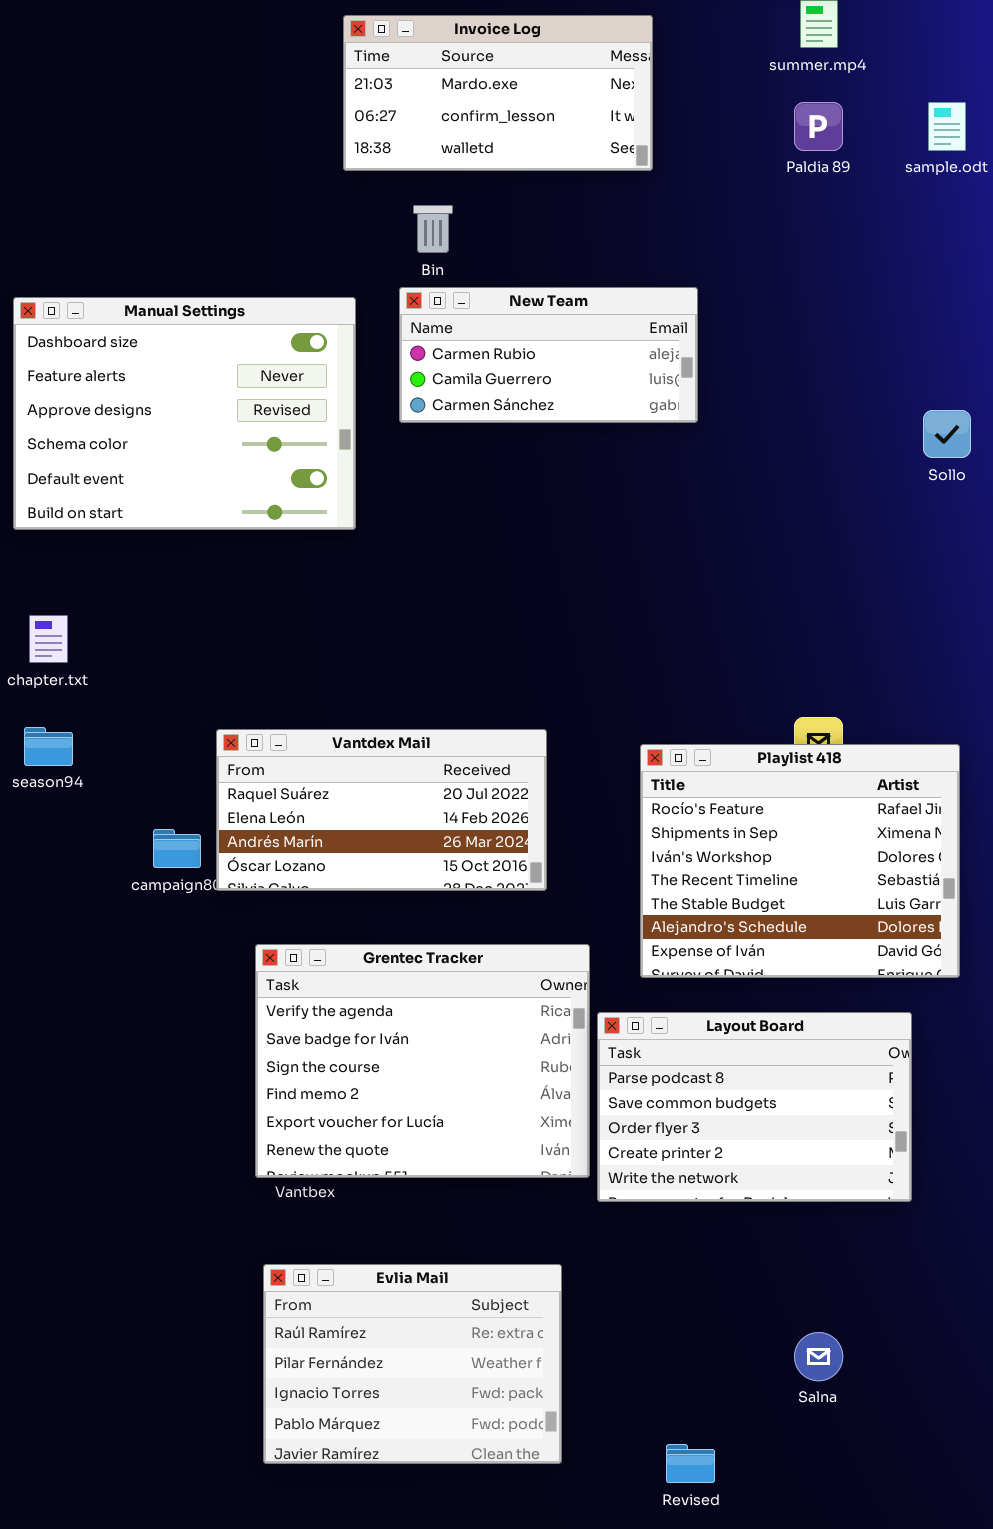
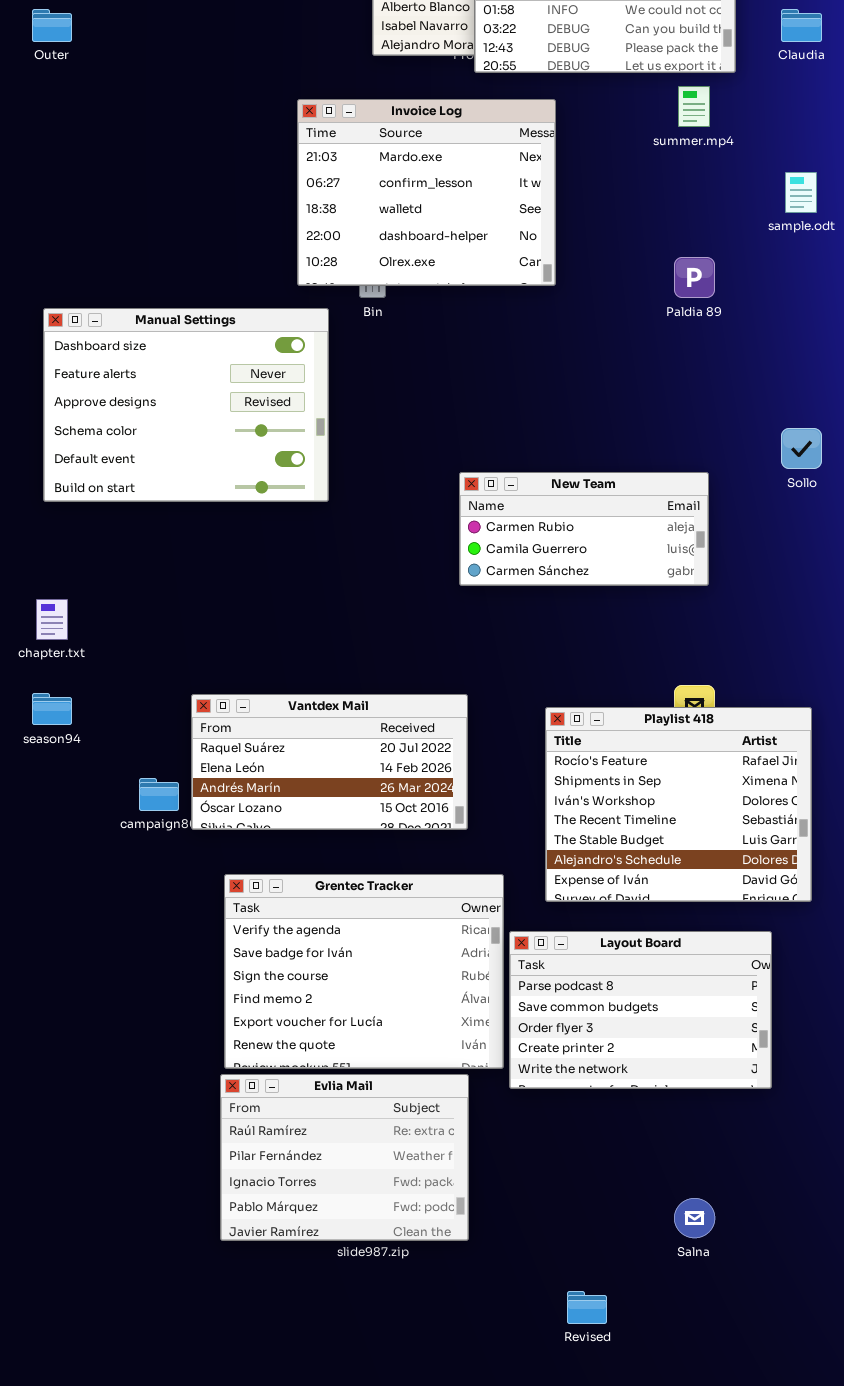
Invoice Log: [343,15,653,171] -> [297,99,556,286], resized
Paldia 89: [794,102,843,151] -> [674,257,715,298], moved
New Team: [399,287,698,423] -> [459,472,709,586], moved
Manual Settings: [13,297,356,530] -> [43,308,329,502], moved
Evlia Mail: [263,1264,562,1464] -> [220,1074,469,1241], moved

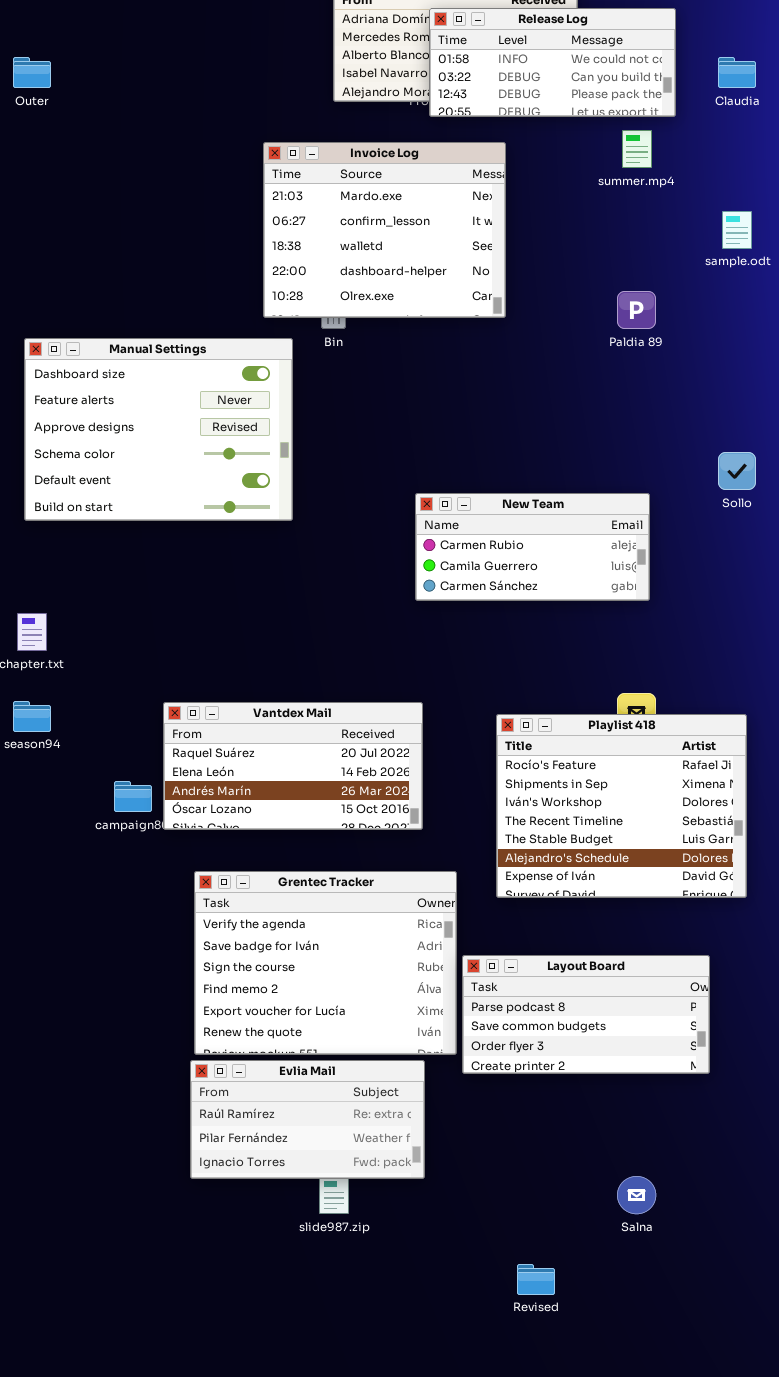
Layout Board: [509,931,772,1089] -> [462,955,710,1074], resized
Evlia Mail: [220,1074,469,1241] -> [190,1060,425,1179], resized

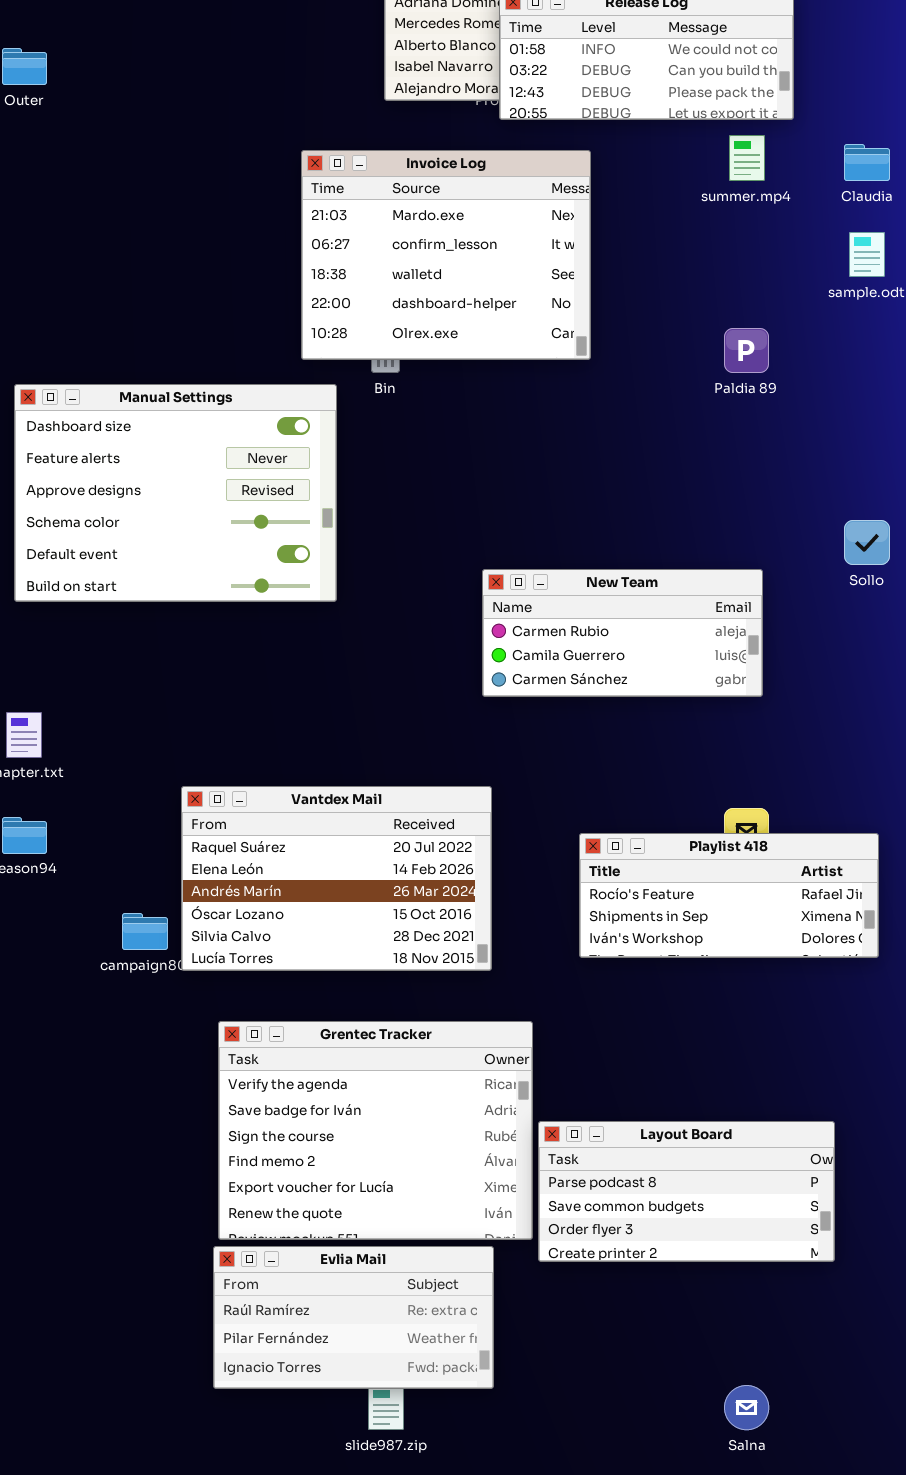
Claudia: [718,57,756,88] -> [844,144,890,181], moved
Vantdex Mail: [163,702,423,830] -> [181,786,492,971], resized
Playlist 418: [496,714,747,898] -> [579,833,879,958], resized

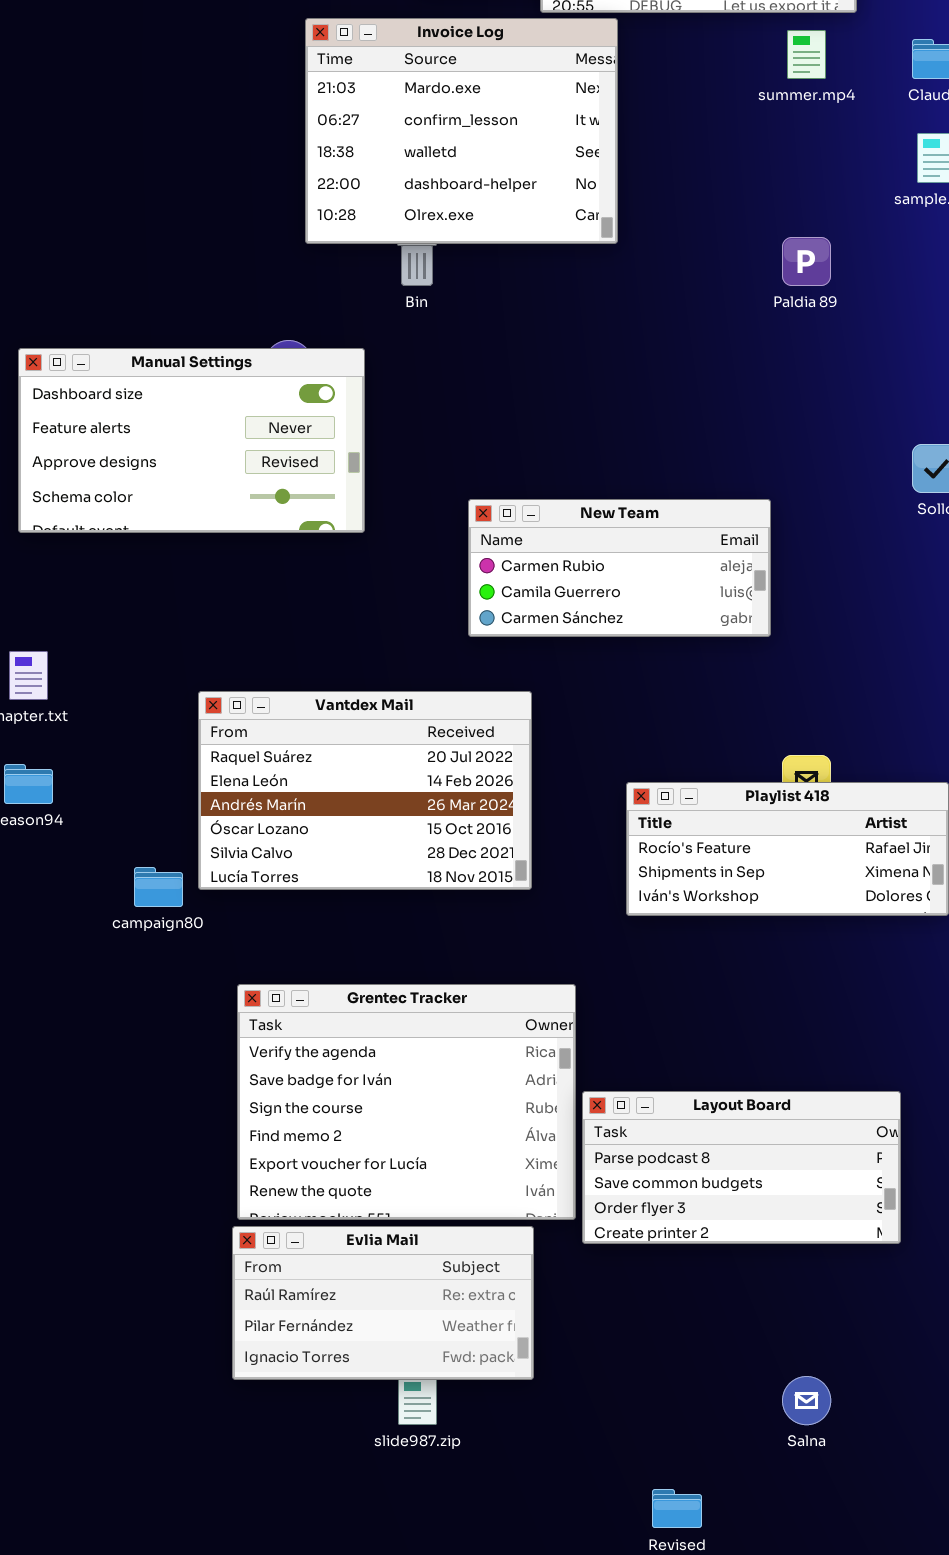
Invoice Log: [301,150,591,360] -> [305,18,618,244], moved
Manual Settings: [14,384,337,602] -> [18,348,365,533], resized
New Team: [482,569,763,697] -> [468,499,771,637], moved
Vantdex Mail: [181,786,492,971] -> [198,691,532,890], moved

